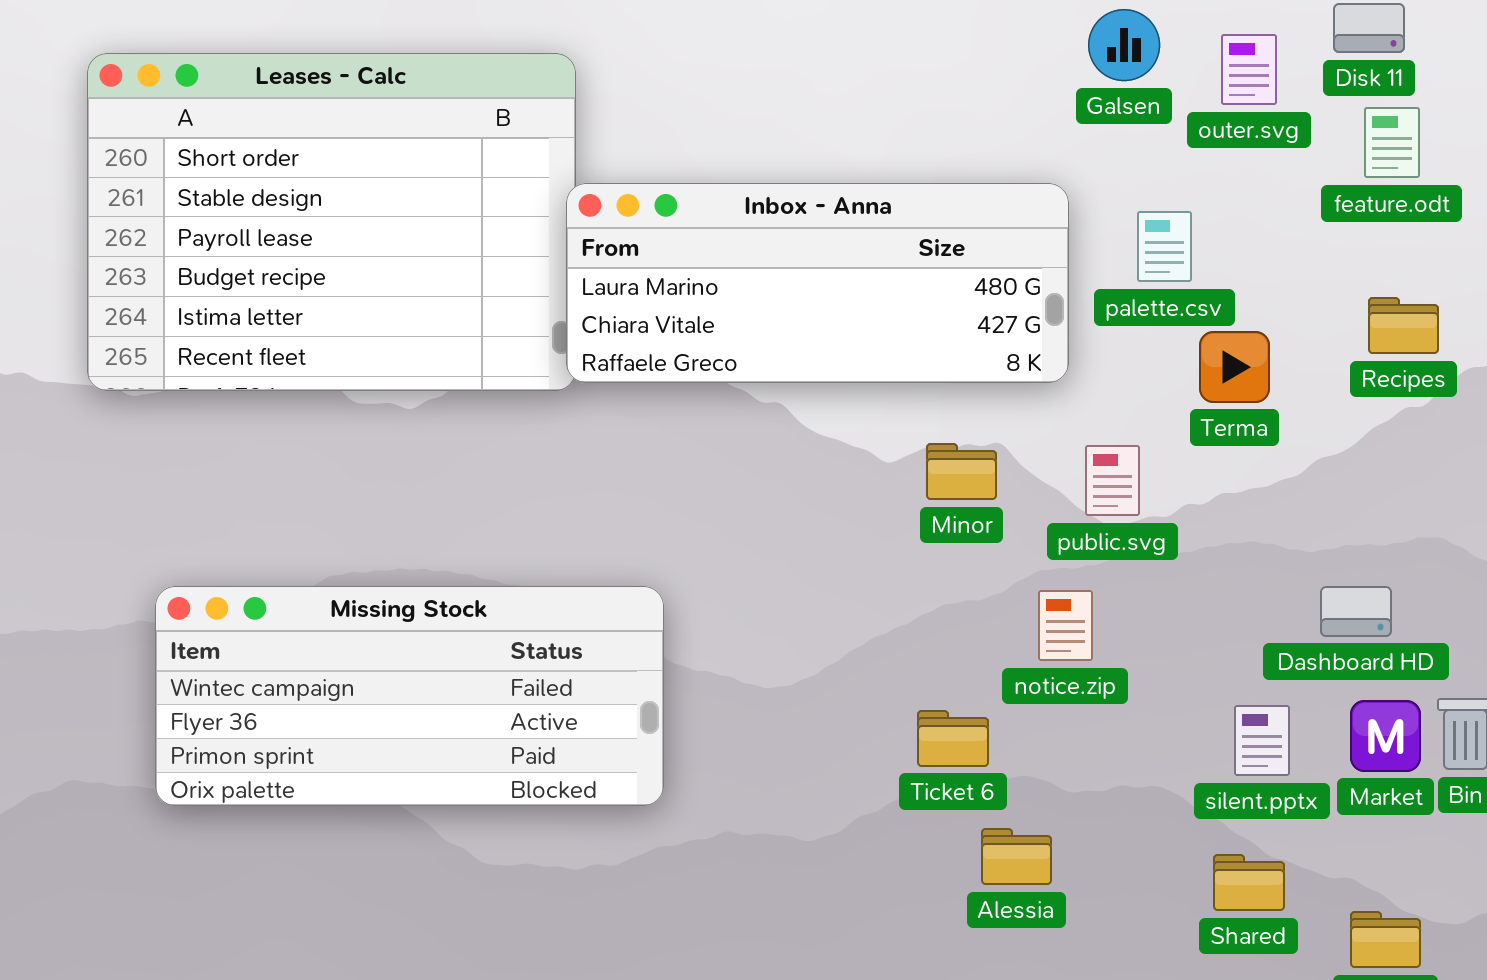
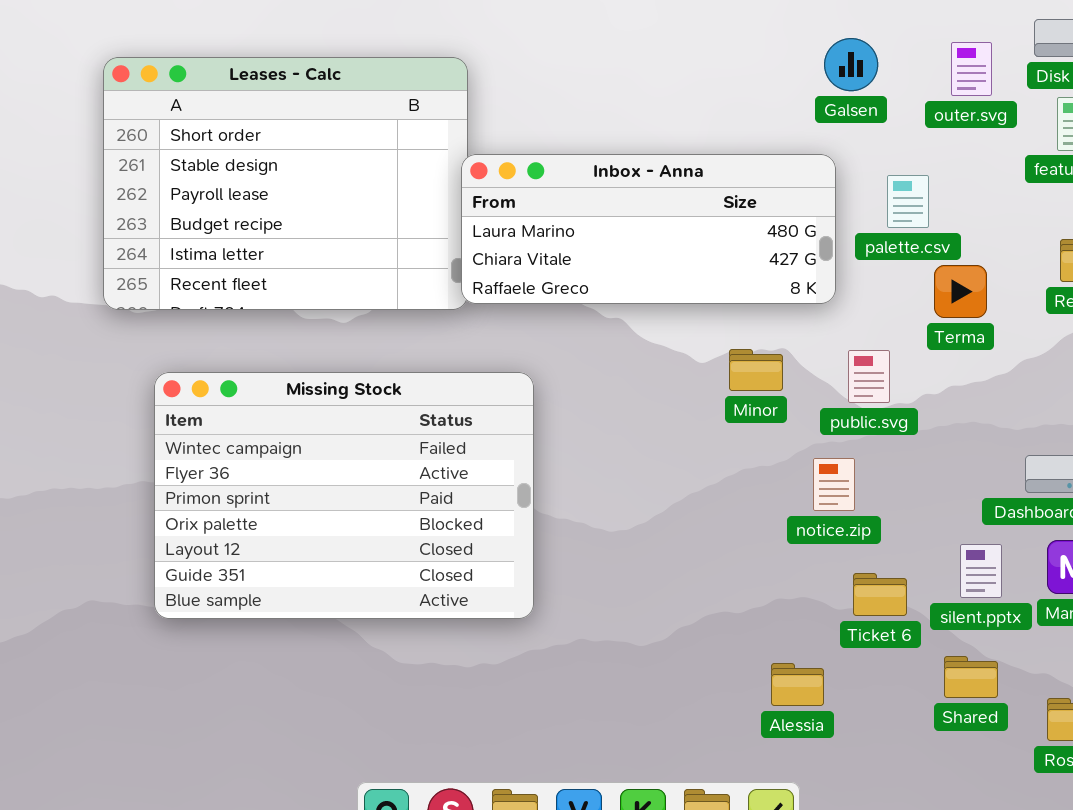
Galsen: [1088,9,1160,81] -> [824,38,878,91], moved
Missing Stock: [155,586,664,806] -> [154,372,534,619], resized
Ticket 6: [917,710,989,767] -> [853,573,907,616], moved
Alessia: [981,828,1052,885] -> [771,663,824,706], moved

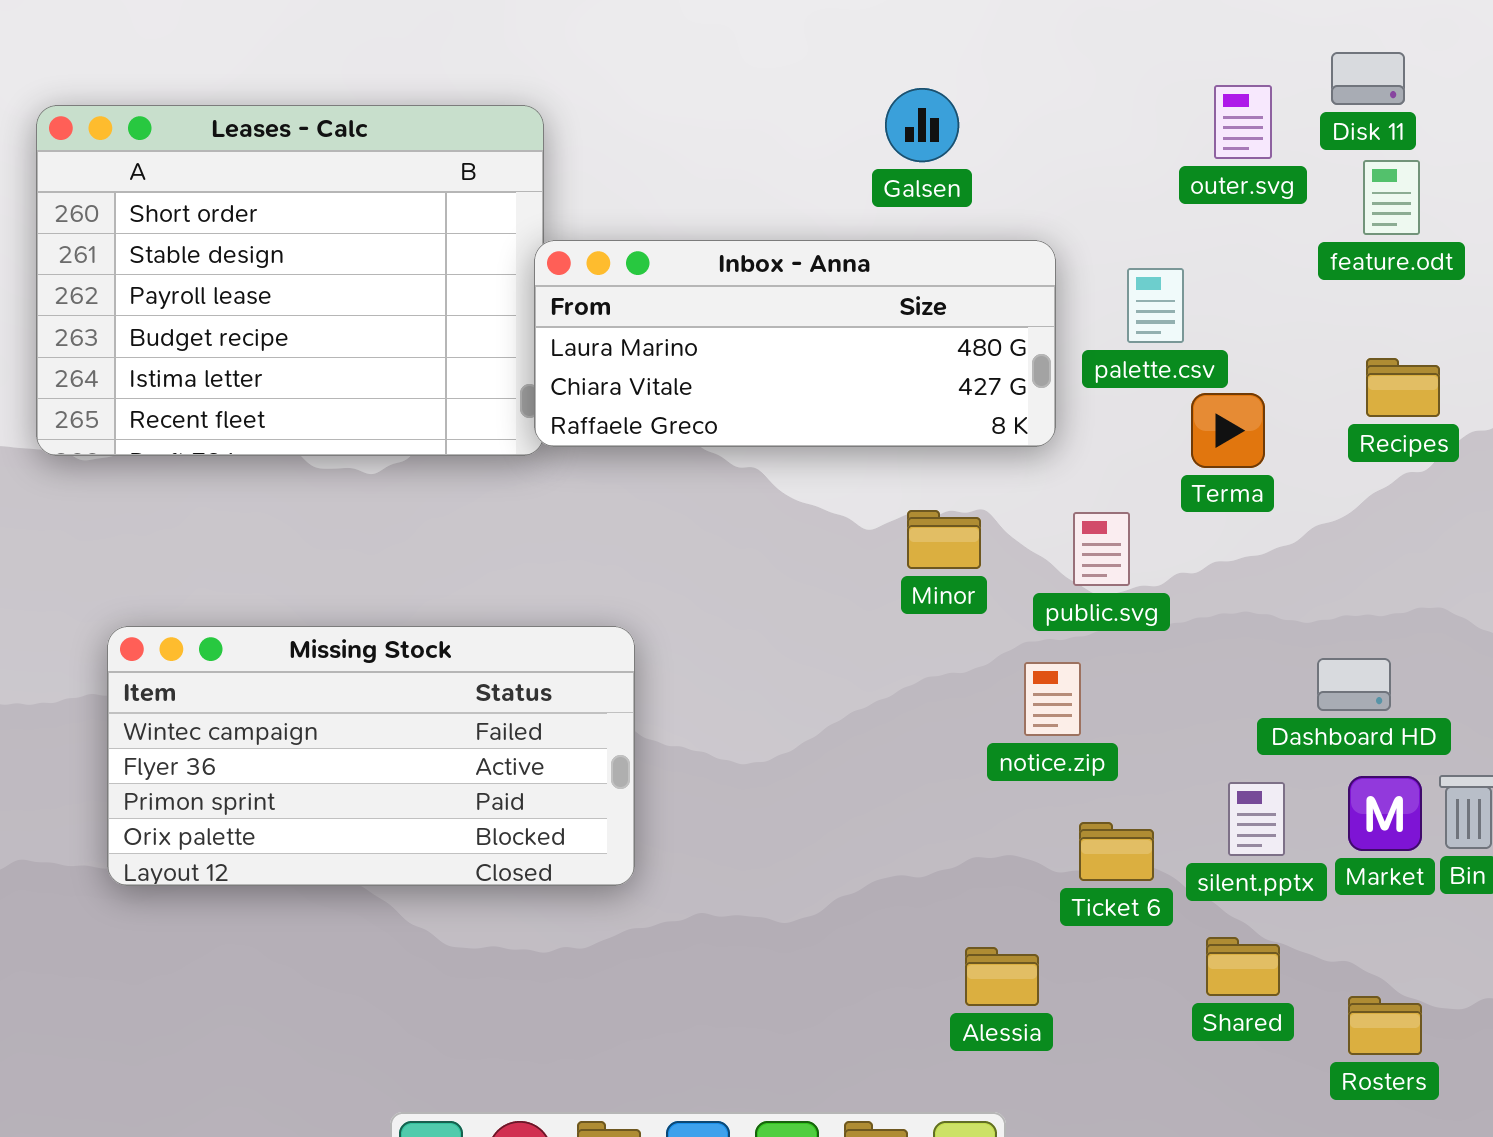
Galsen: [824,38,878,91] -> [885,88,959,162], moved
Missing Stock: [154,372,534,619] -> [107,626,635,886], resized

